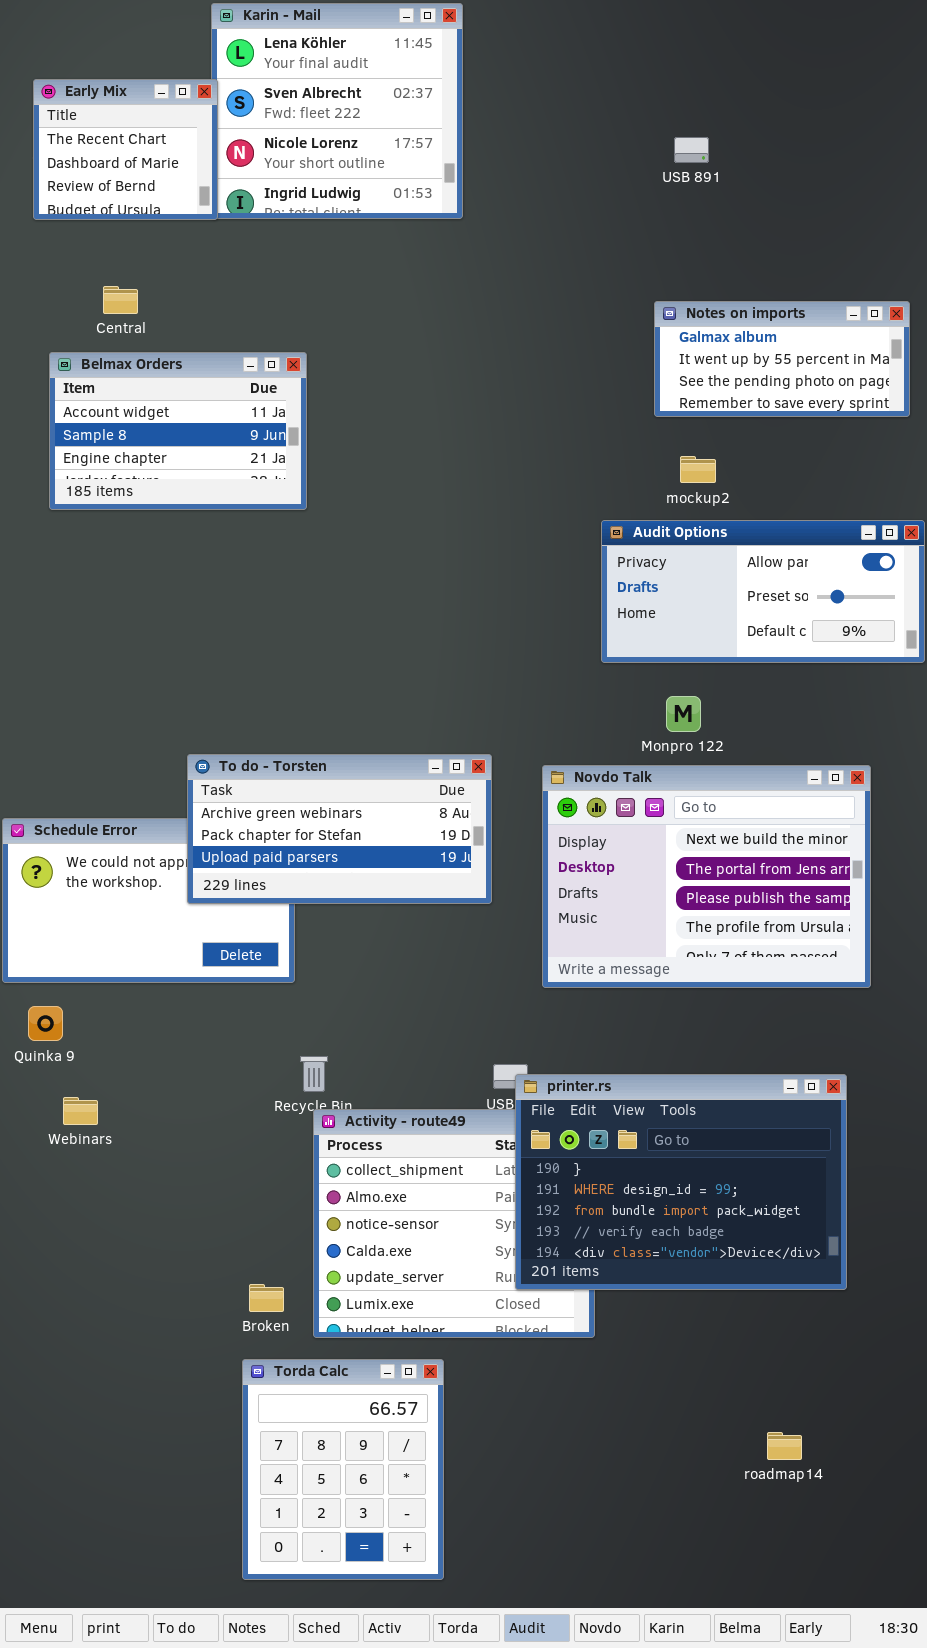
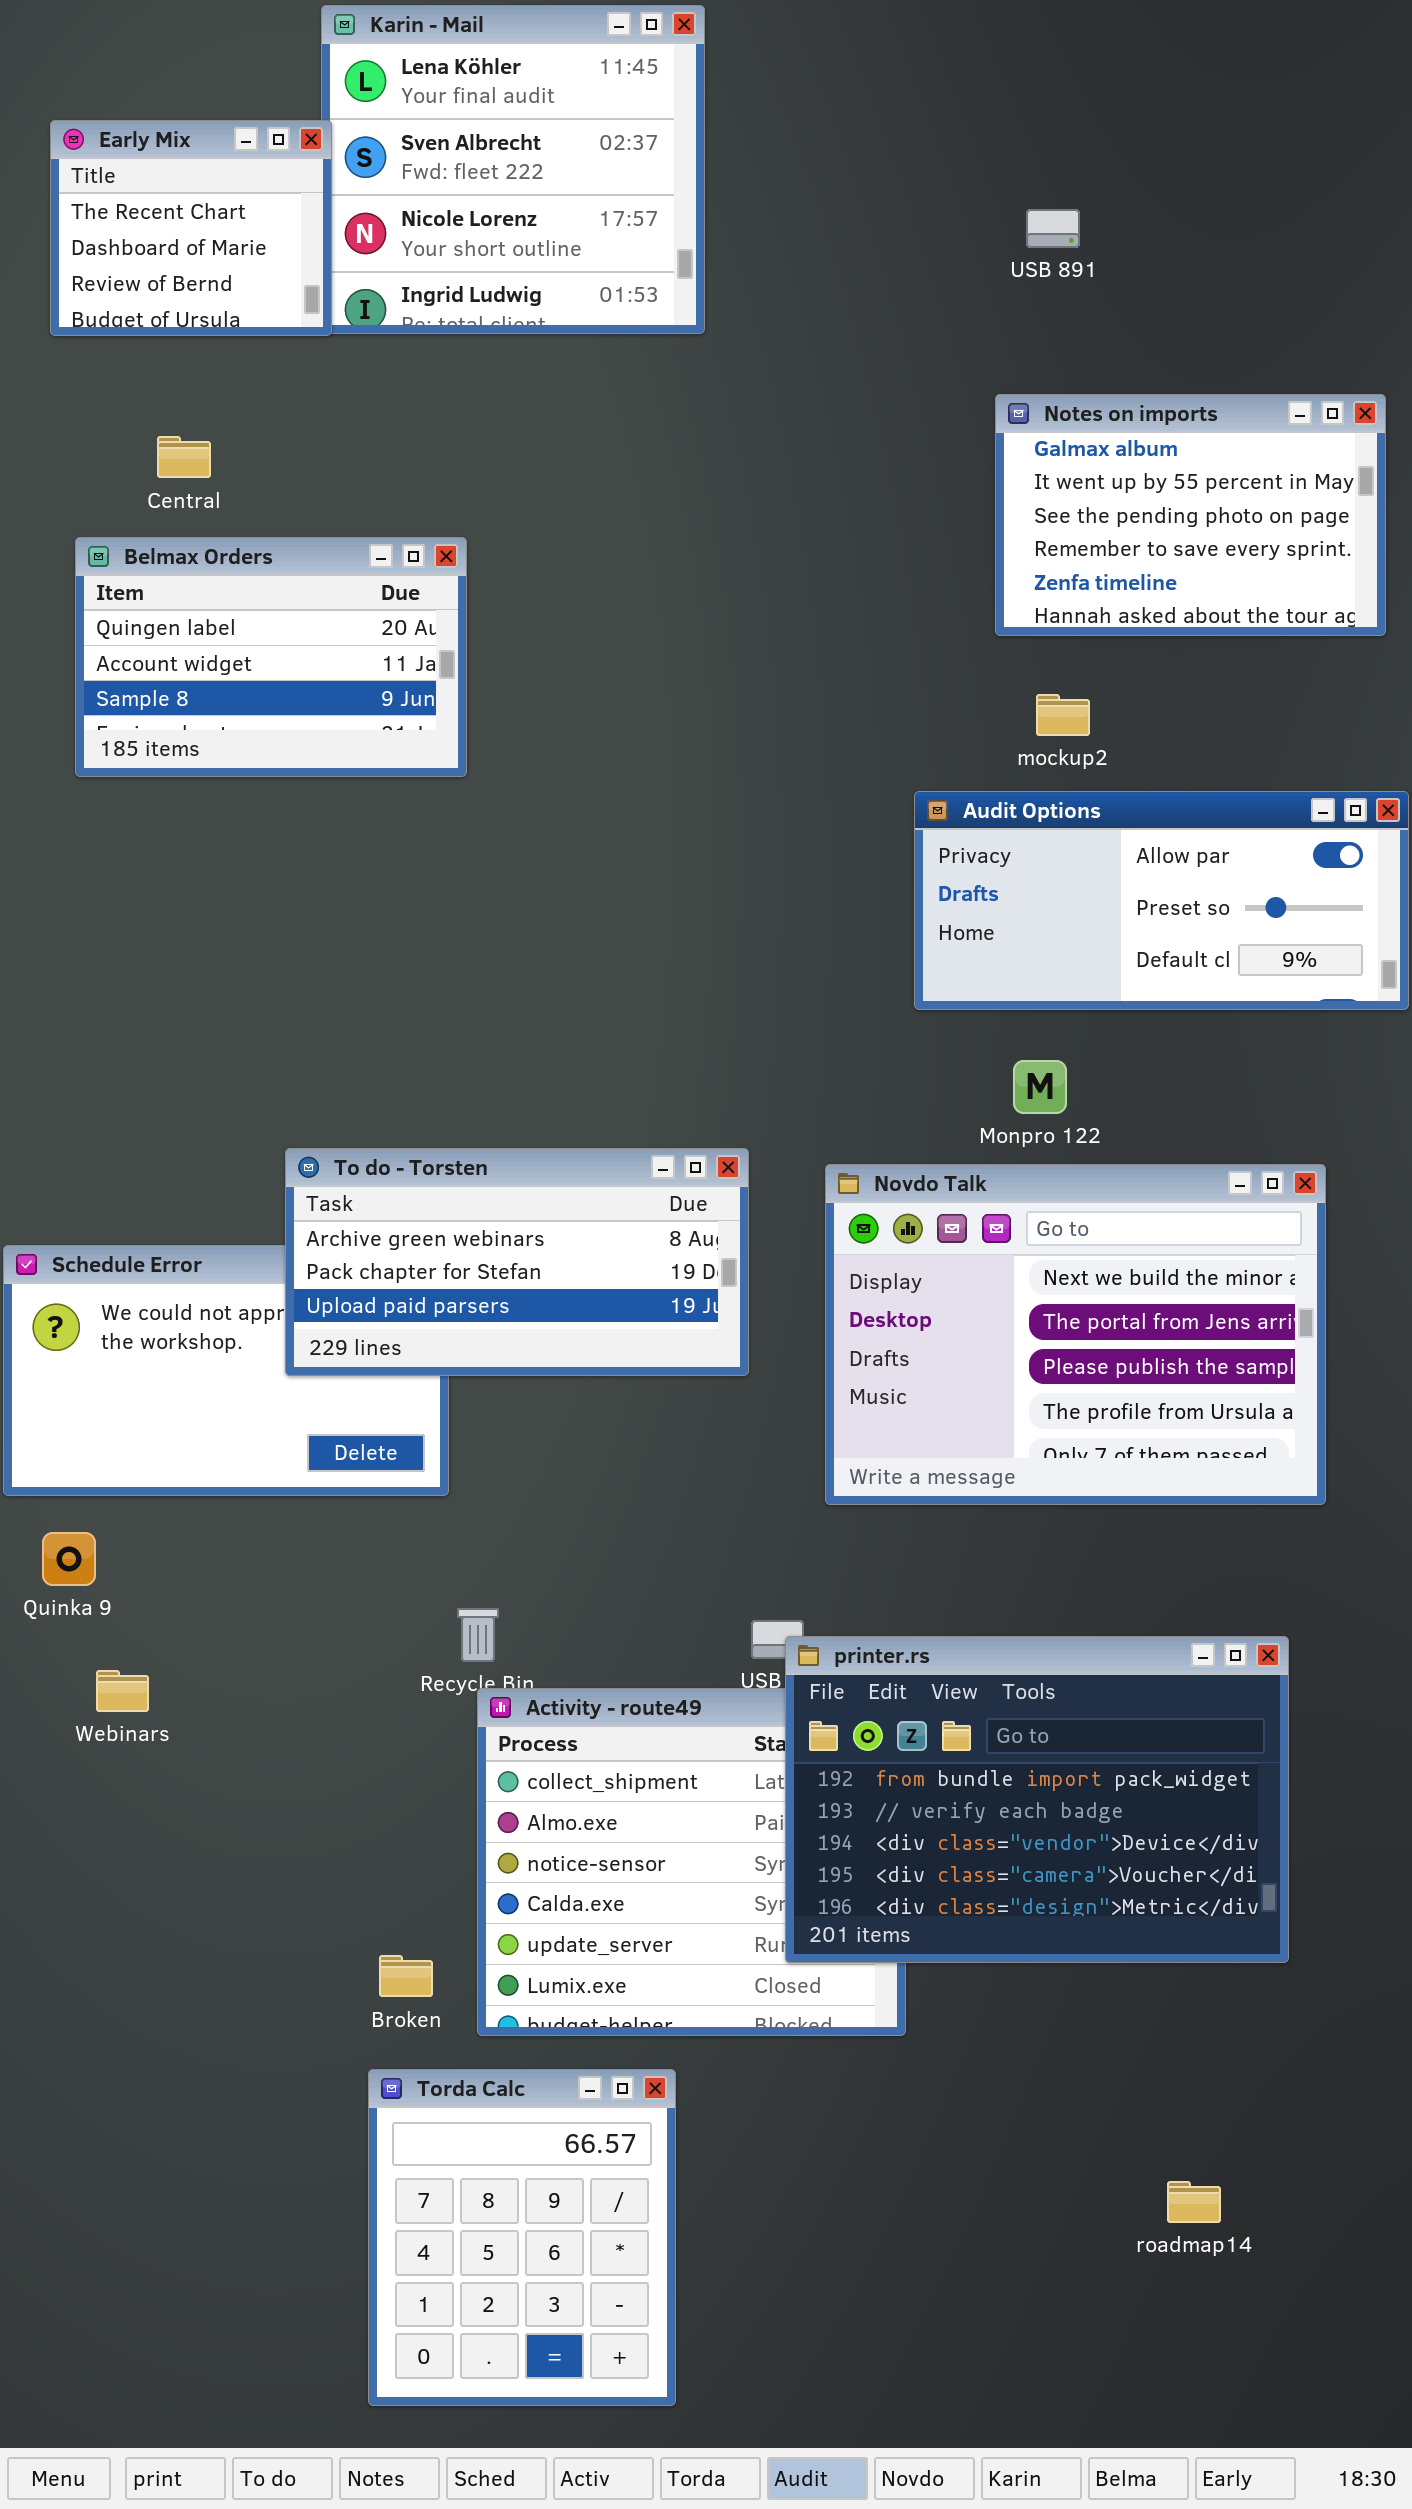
Notes on imports: [654,301,910,417] -> [995,394,1386,636], resized
Belmax Orders: [49,352,307,510] -> [75,537,467,777], scrolled up 1 row
printer.rs: [515,1074,847,1290] -> [785,1636,1289,1963], scrolled down 2 rows

